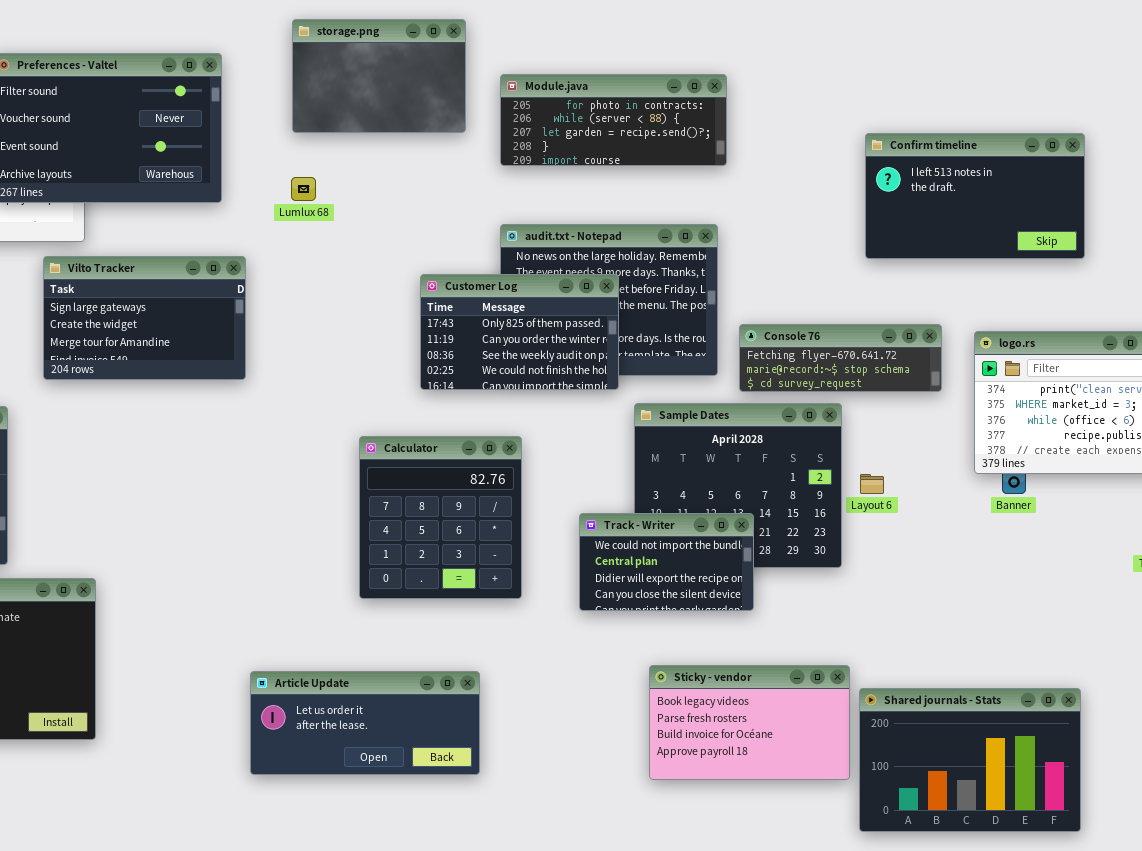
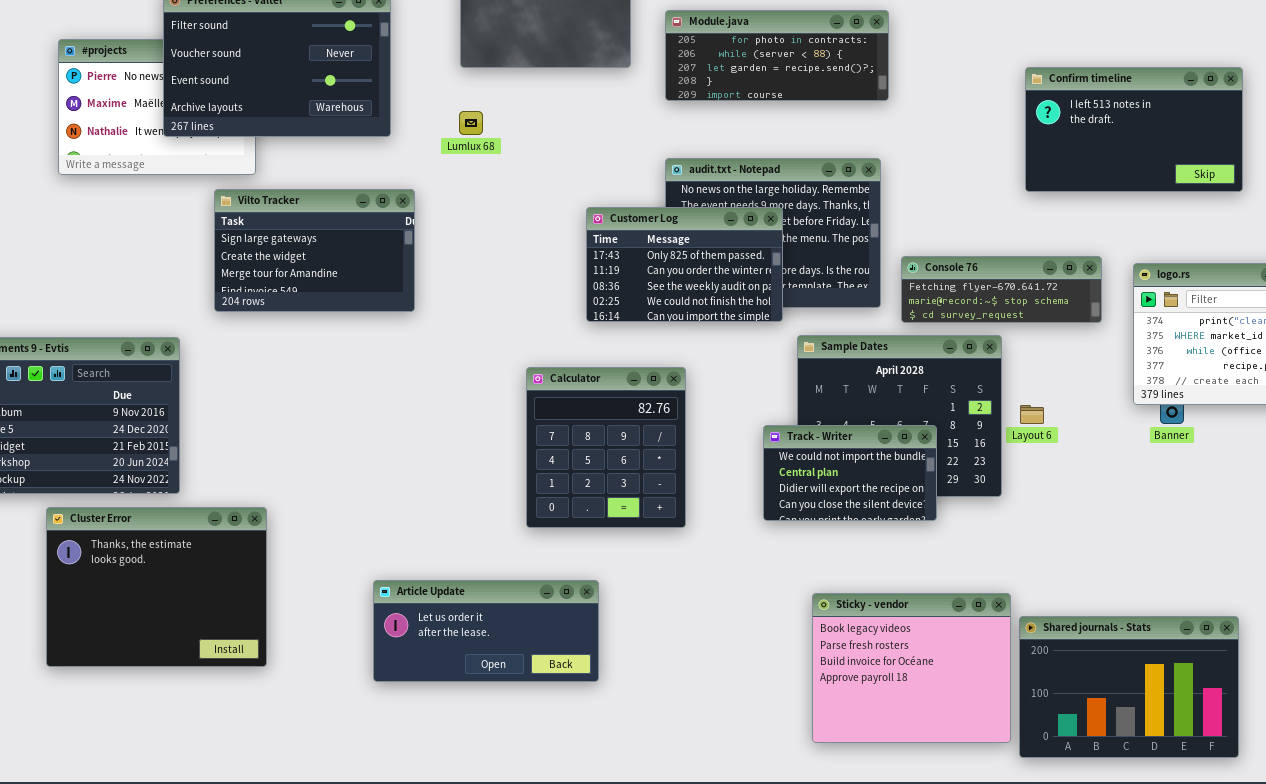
Track - Writer: [579,513,754,611] -> [763,425,937,521], moved
Sticky - vendor: [649,665,850,780] -> [812,593,1011,743], resized
Article Update: [250,671,480,775] -> [373,580,599,682], moved

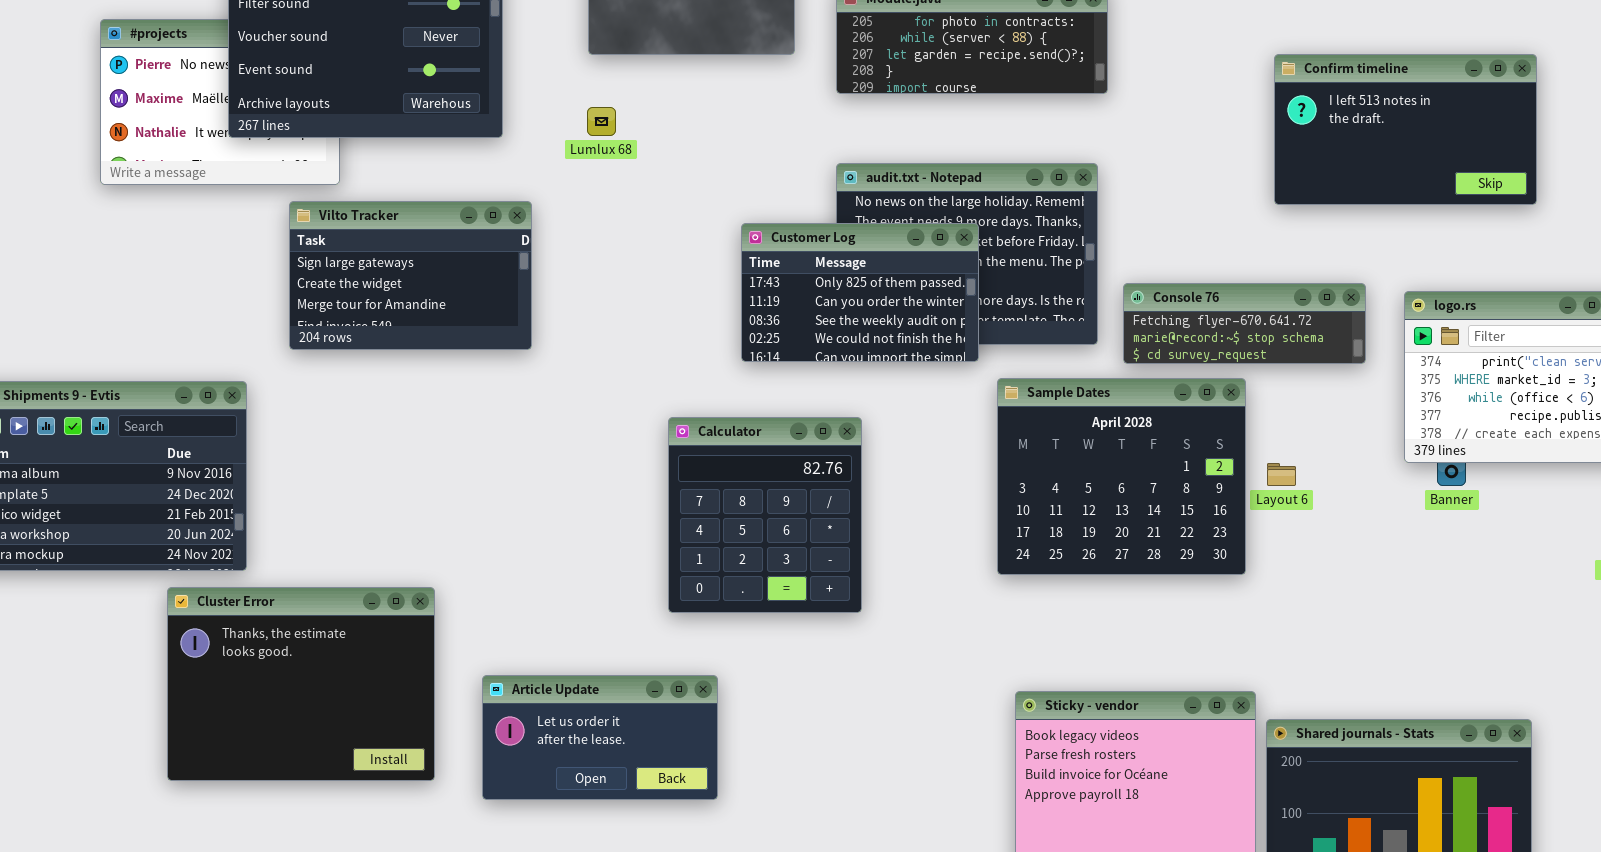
Track - Writer: [763,425,937,521] -> none, closed
Cluster Error: [46,507,267,667] -> [167,587,435,781], moved
Article Update: [373,580,599,682] -> [482,675,718,800], resized

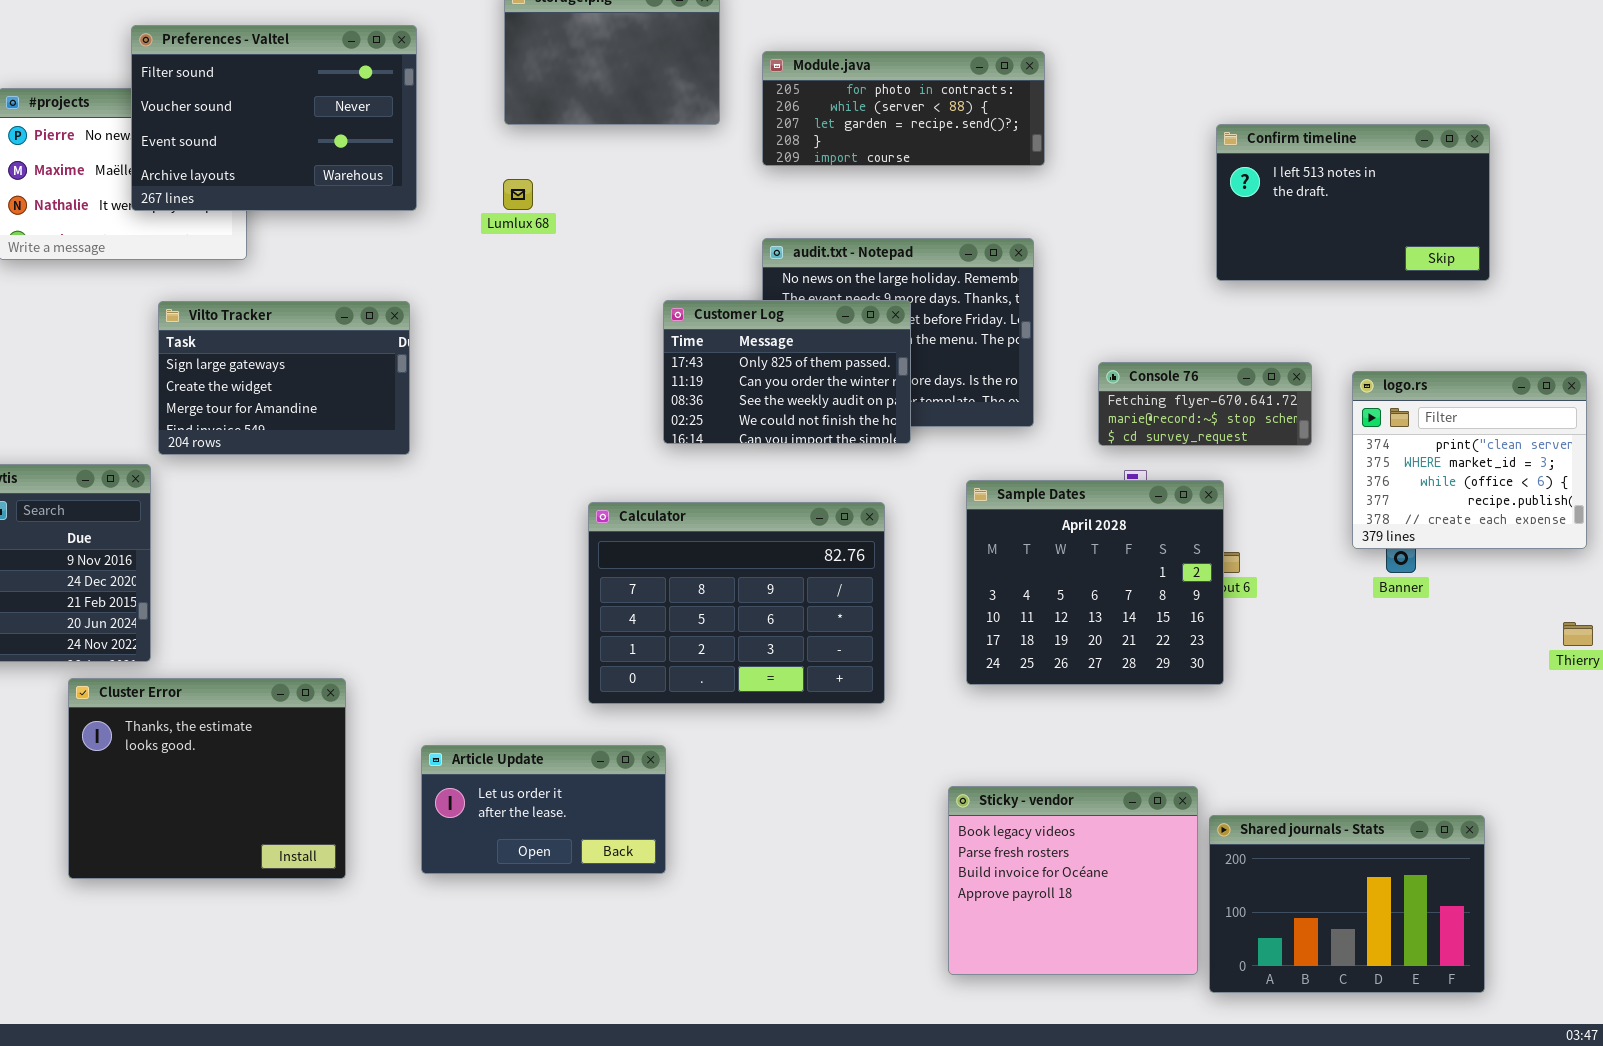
Vilto Tracker: [289,201,532,350] -> [158,301,410,455], moved
Console 76: [1123,283,1366,364] -> [1098,362,1312,446], resized
Sample Dates: [997,378,1246,575] -> [966,480,1224,685], moved
Calculator: [668,417,862,613] -> [588,502,885,704], resized
Article Update: [482,675,718,800] -> [421,745,666,874], moved

